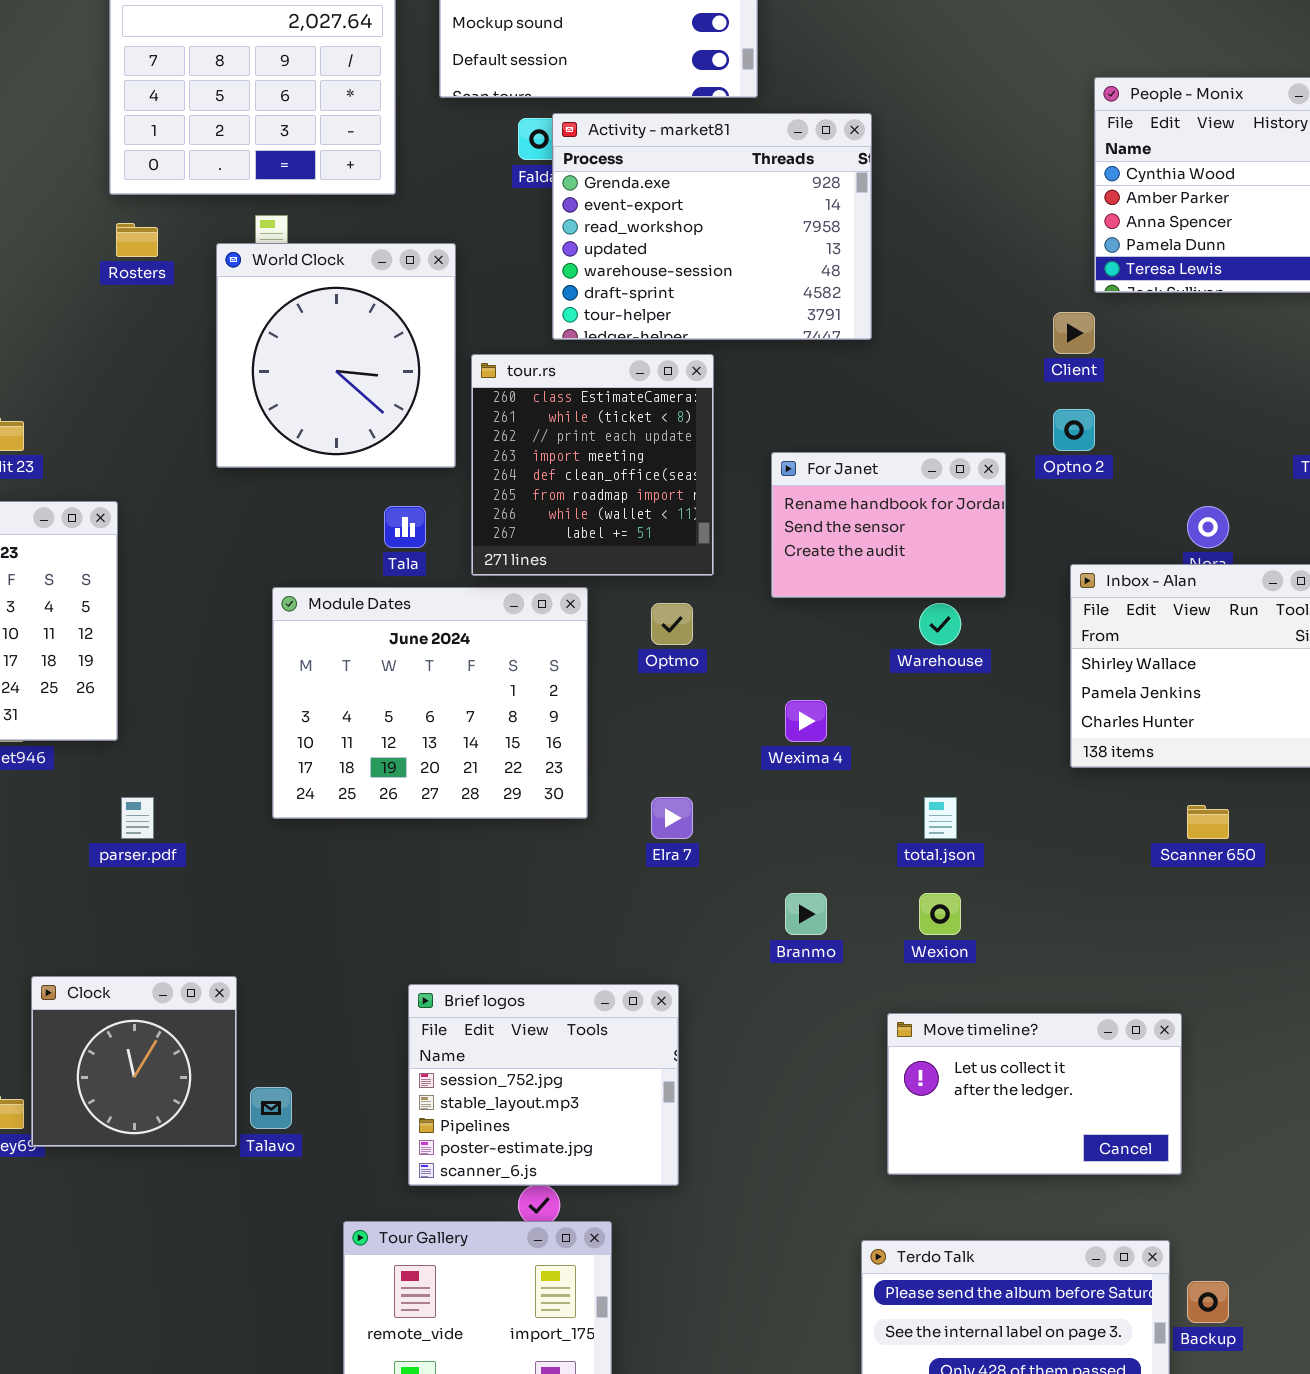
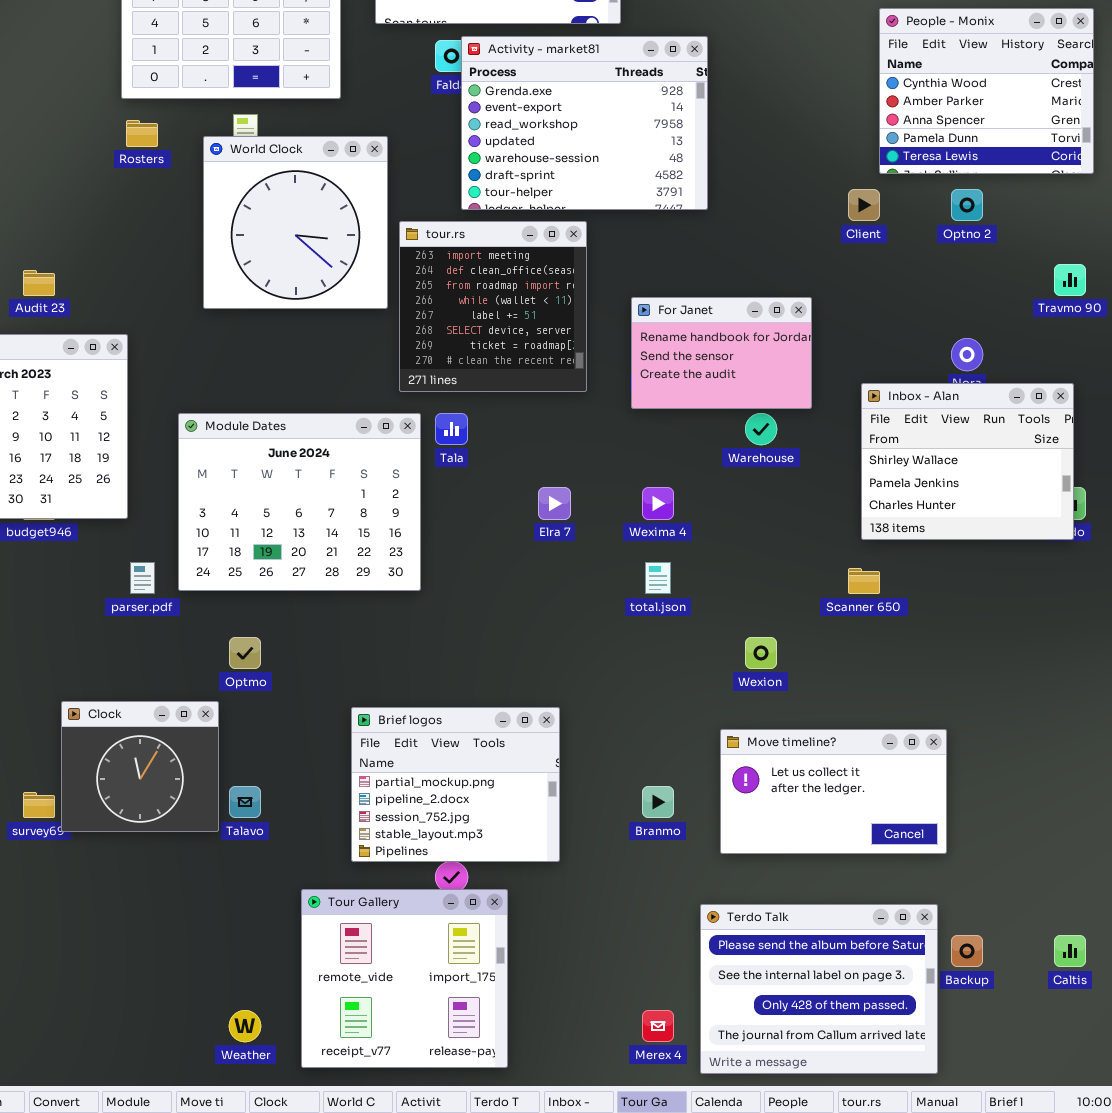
tour.rs: [471,354,714,576] -> [399,221,587,392], scrolled down 3 rows
Optno 2: [1053,409,1095,451] -> [951,189,983,221], moved
Tala: [384,506,426,548] -> [435,413,468,445], moved
Module Dates: [272,587,588,819] -> [178,413,421,591], moved
Optmo: [651,603,693,645] -> [229,637,261,669], moved
Elra 7: [651,797,693,839] -> [538,487,571,520], moved
total.json: [924,797,957,839] -> [645,562,671,594], moved
Scanner 650: [1187,805,1229,839] -> [848,568,880,594], moved
Branmo: [785,893,827,935] -> [642,786,674,818], moved
Brief logos: [408,984,679,1186] -> [351,707,560,862], scrolled up 2 rows

